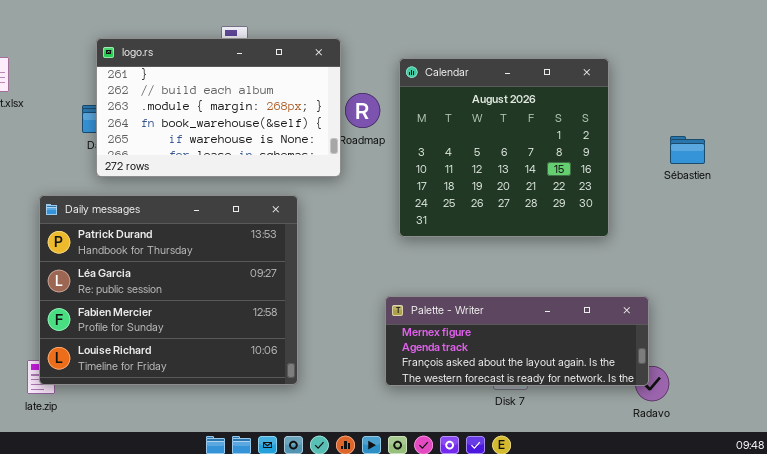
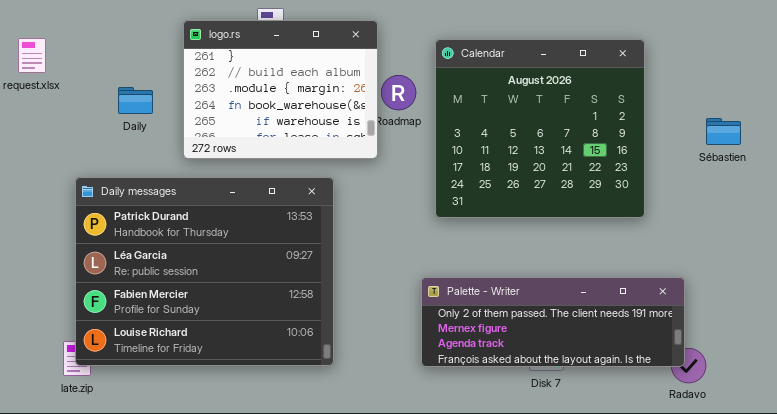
logo.rs: [96,38,341,177] -> [183,20,378,159], resized
Palette - Writer: [385,296,649,386] -> [421,277,685,367], scrolled up 1 row

